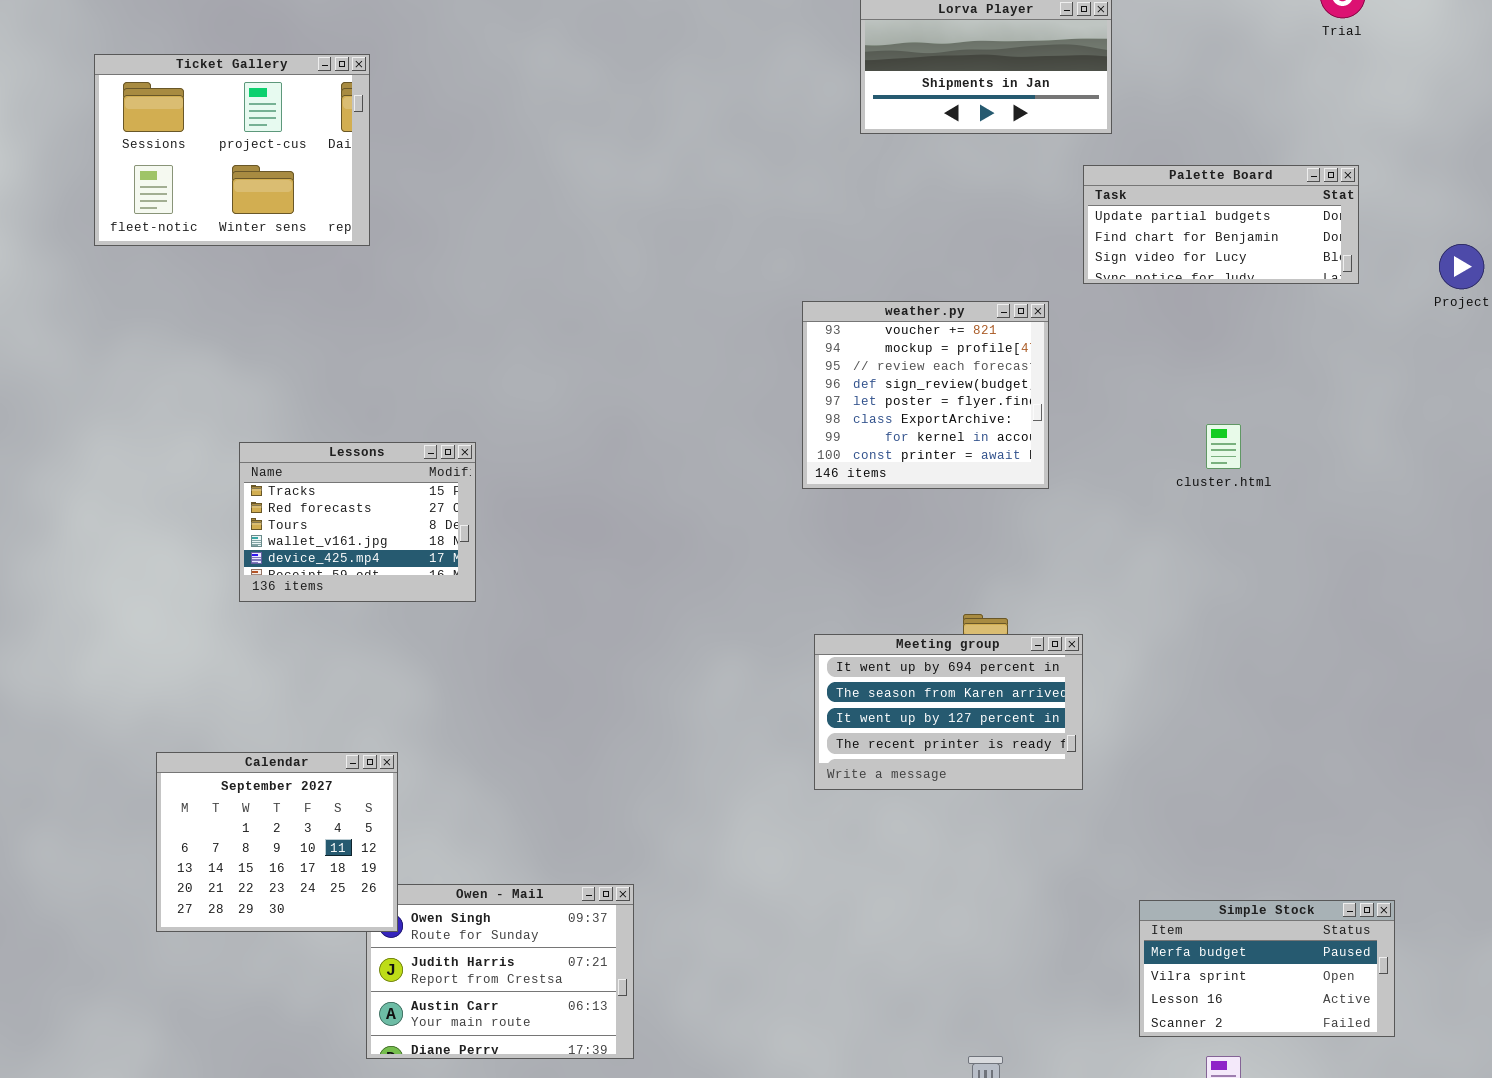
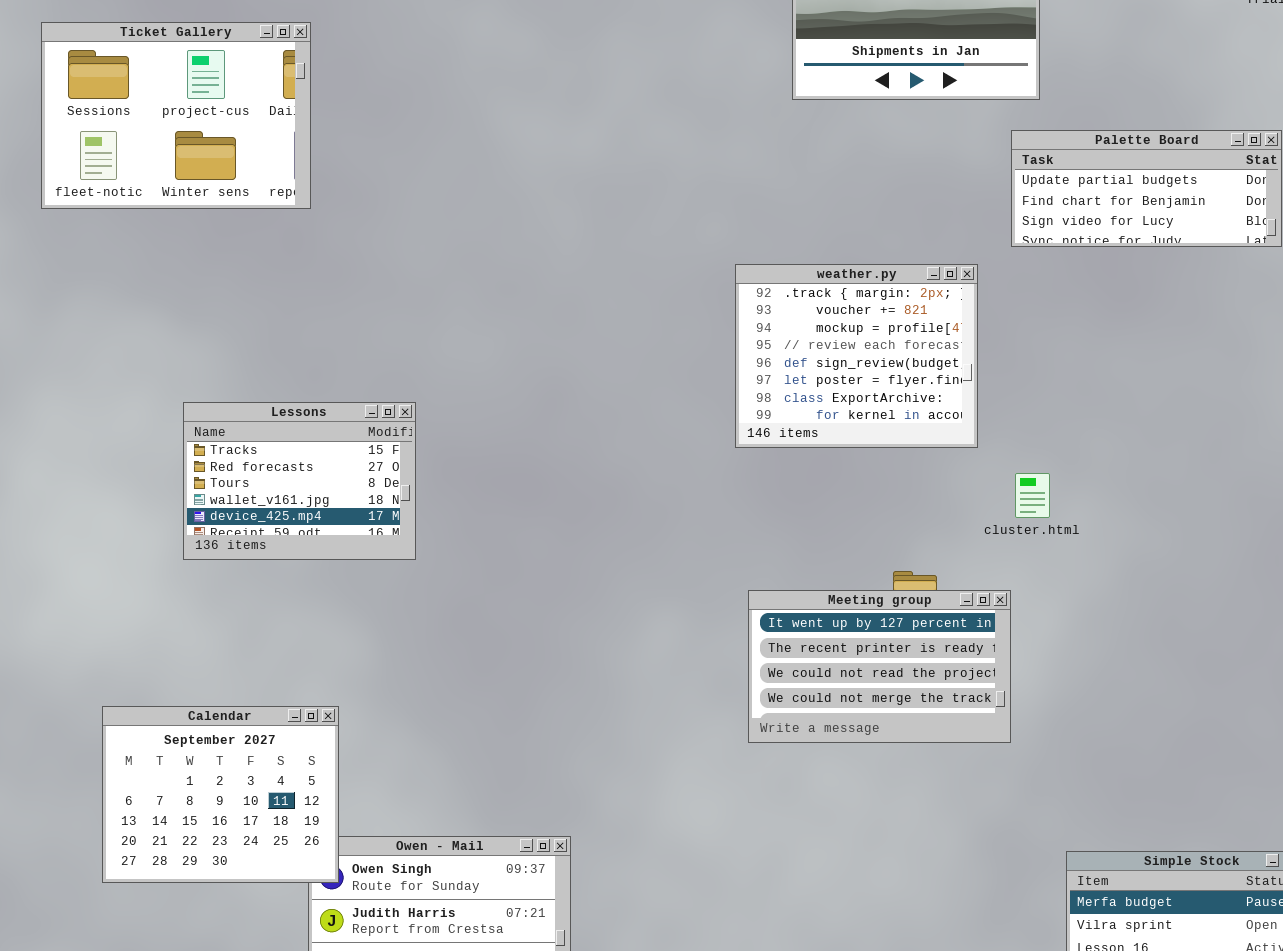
weather.py: [802,301,1049,489] -> [735,264,978,448], scrolled up 1 row
cluster.html: [1206,424,1241,469] -> [1015,473,1050,518], moved
Meeting group: [814,634,1083,790] -> [748,590,1011,743], scrolled down 2 rows

